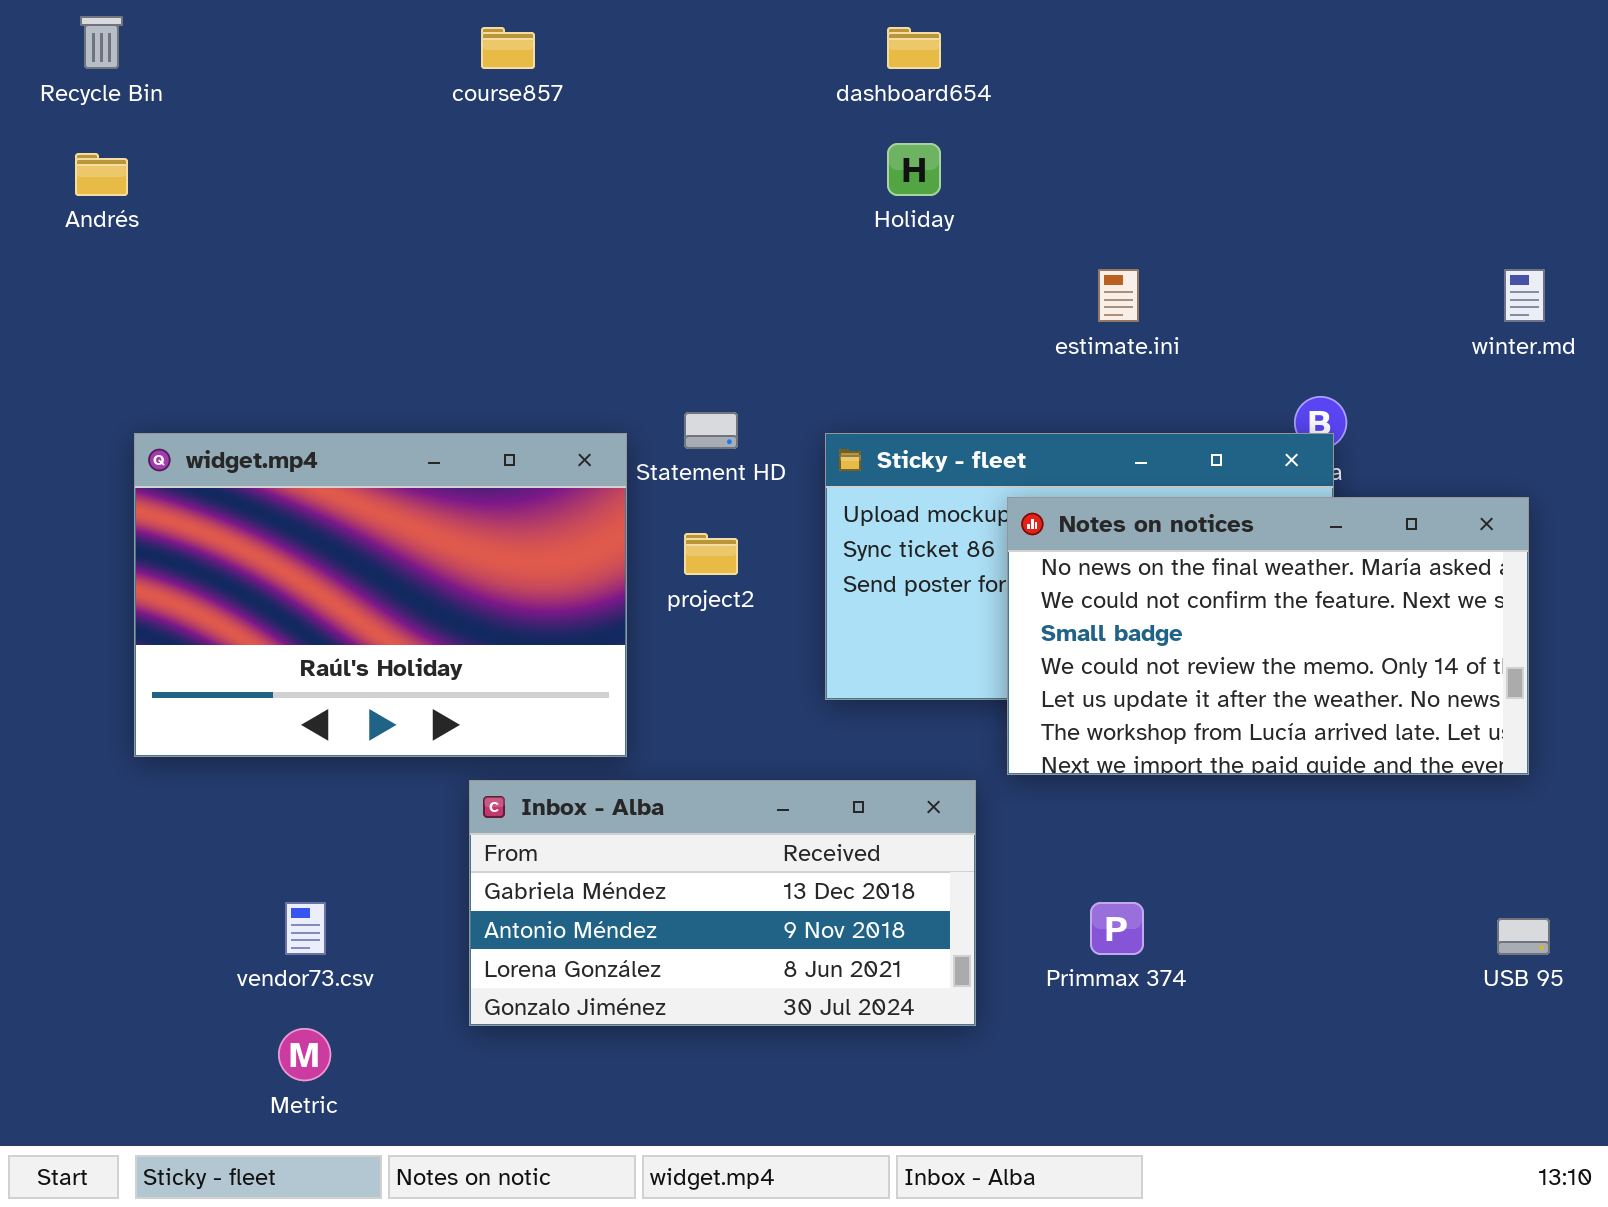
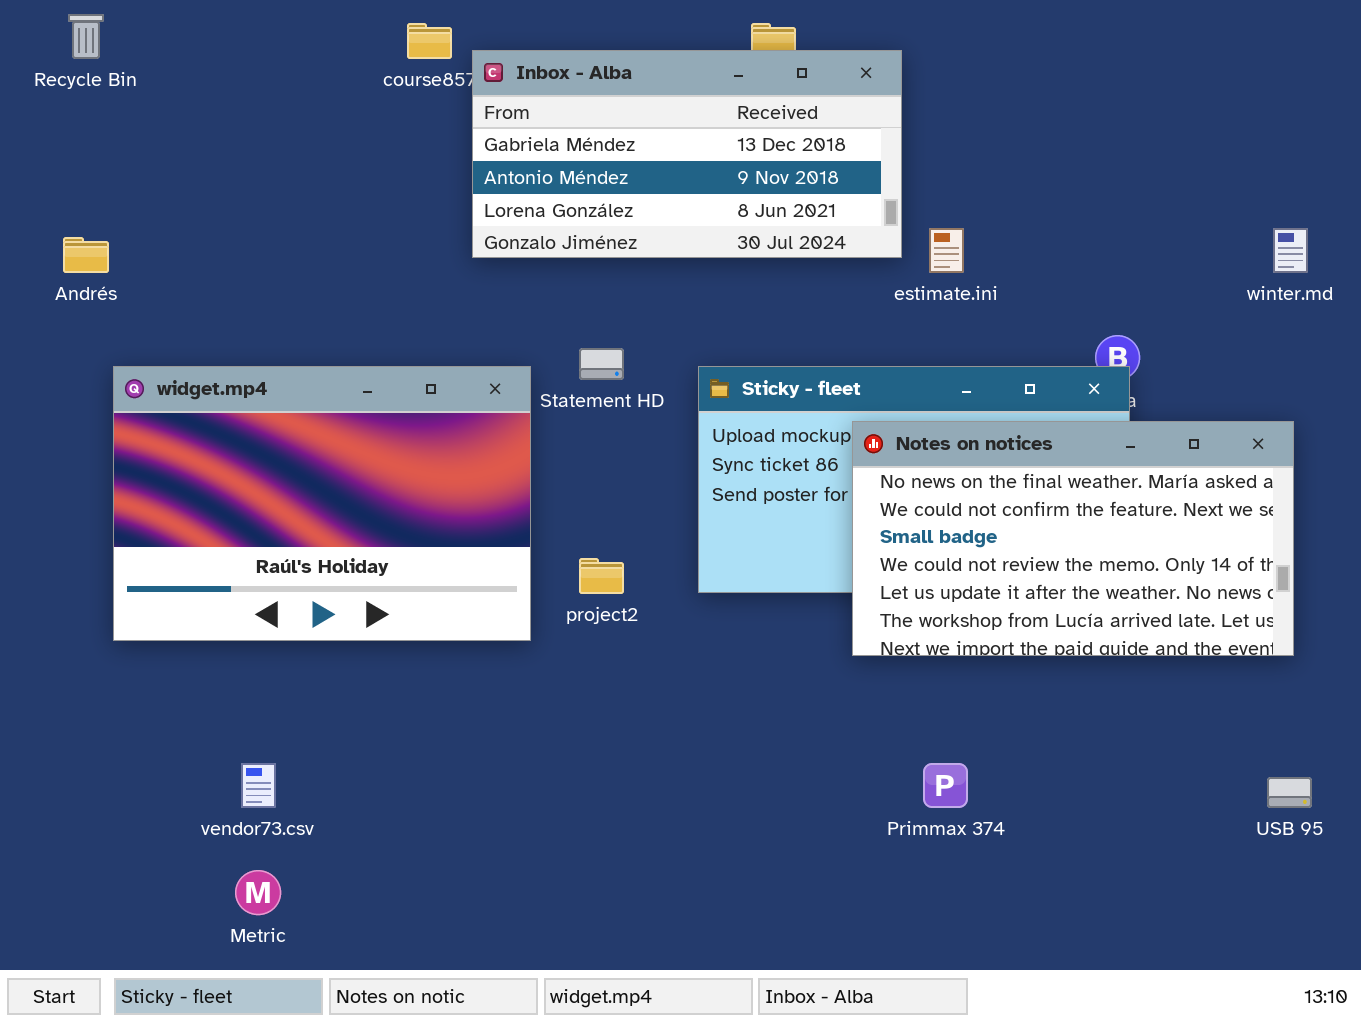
Andrés: [75,153,128,196] -> [63,237,109,273], moved
project2: [684,533,738,575] -> [579,558,624,594], moved
Inbox - Alba: [469,780,976,1026] -> [472,50,902,258], moved

